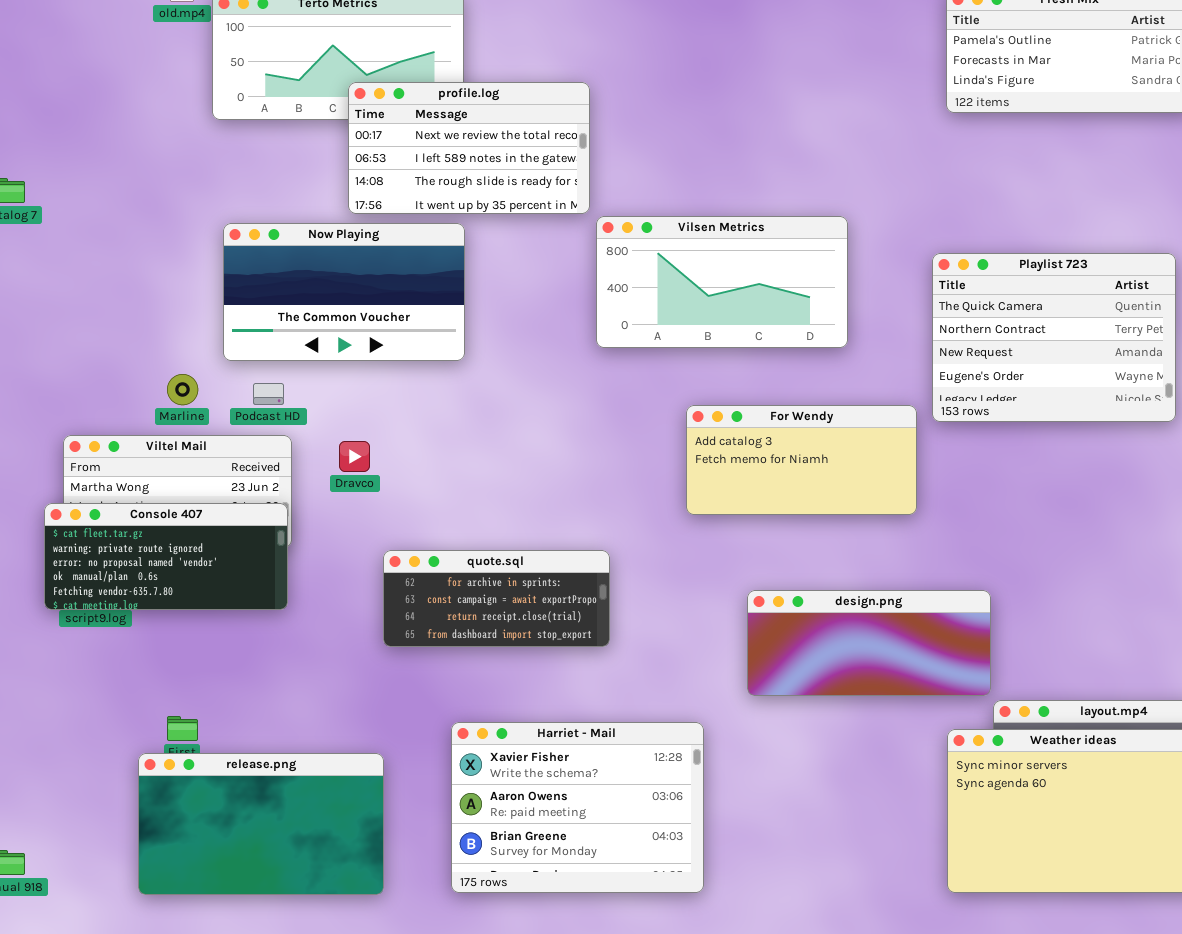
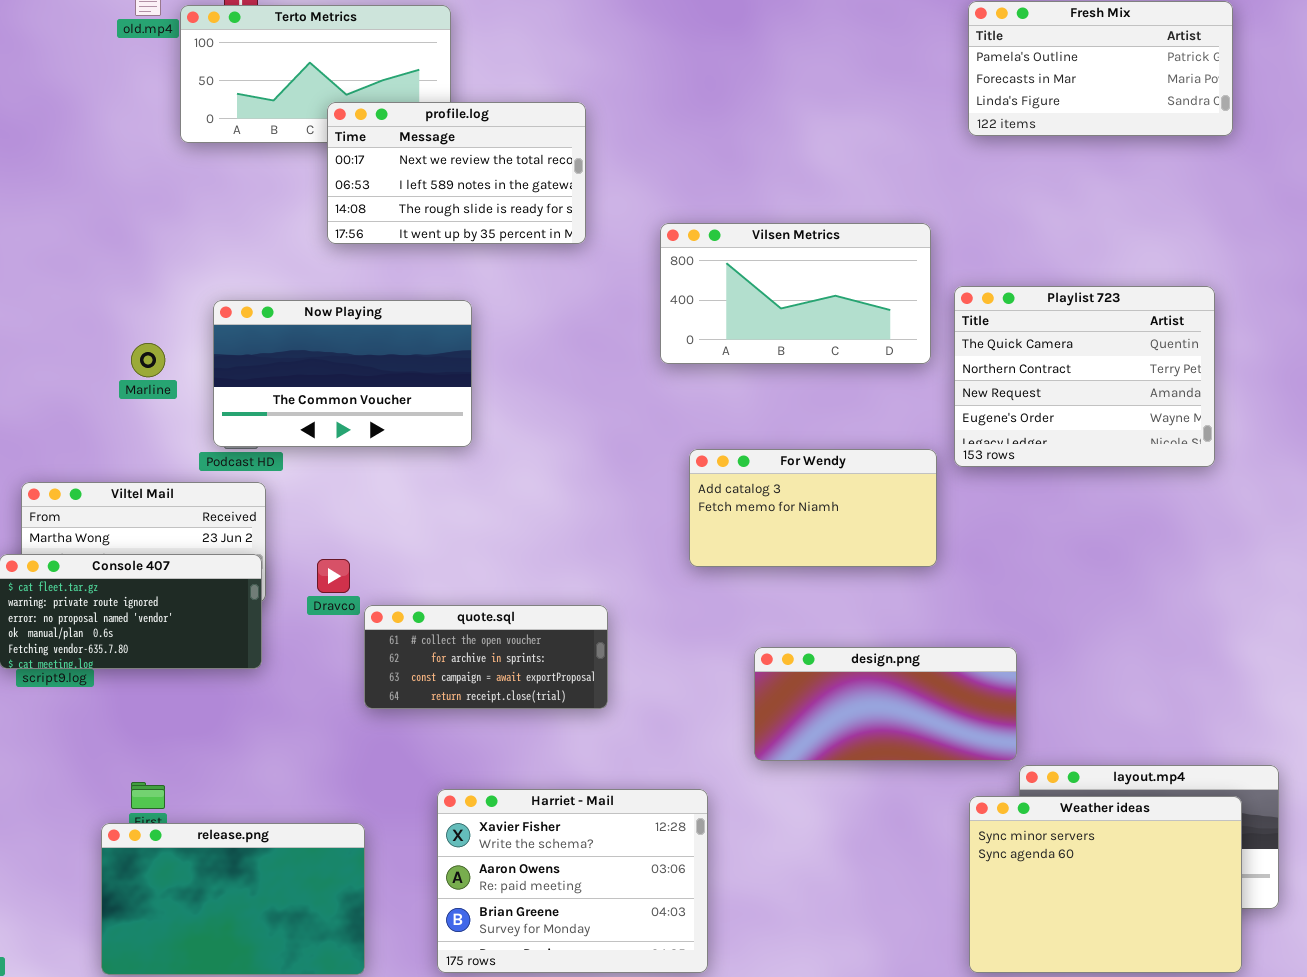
Vilsen Metrics: [596,216,848,348] -> [660,223,931,364], moved
Now Playing: [223,223,465,361] -> [213,300,472,447], moved
Marline: [167,374,198,405] -> [131,343,165,377], moved
Dravco: [339,441,370,472] -> [317,559,350,593], moved
quote.sql: [383,550,610,647] -> [364,605,608,709], scrolled up 1 row

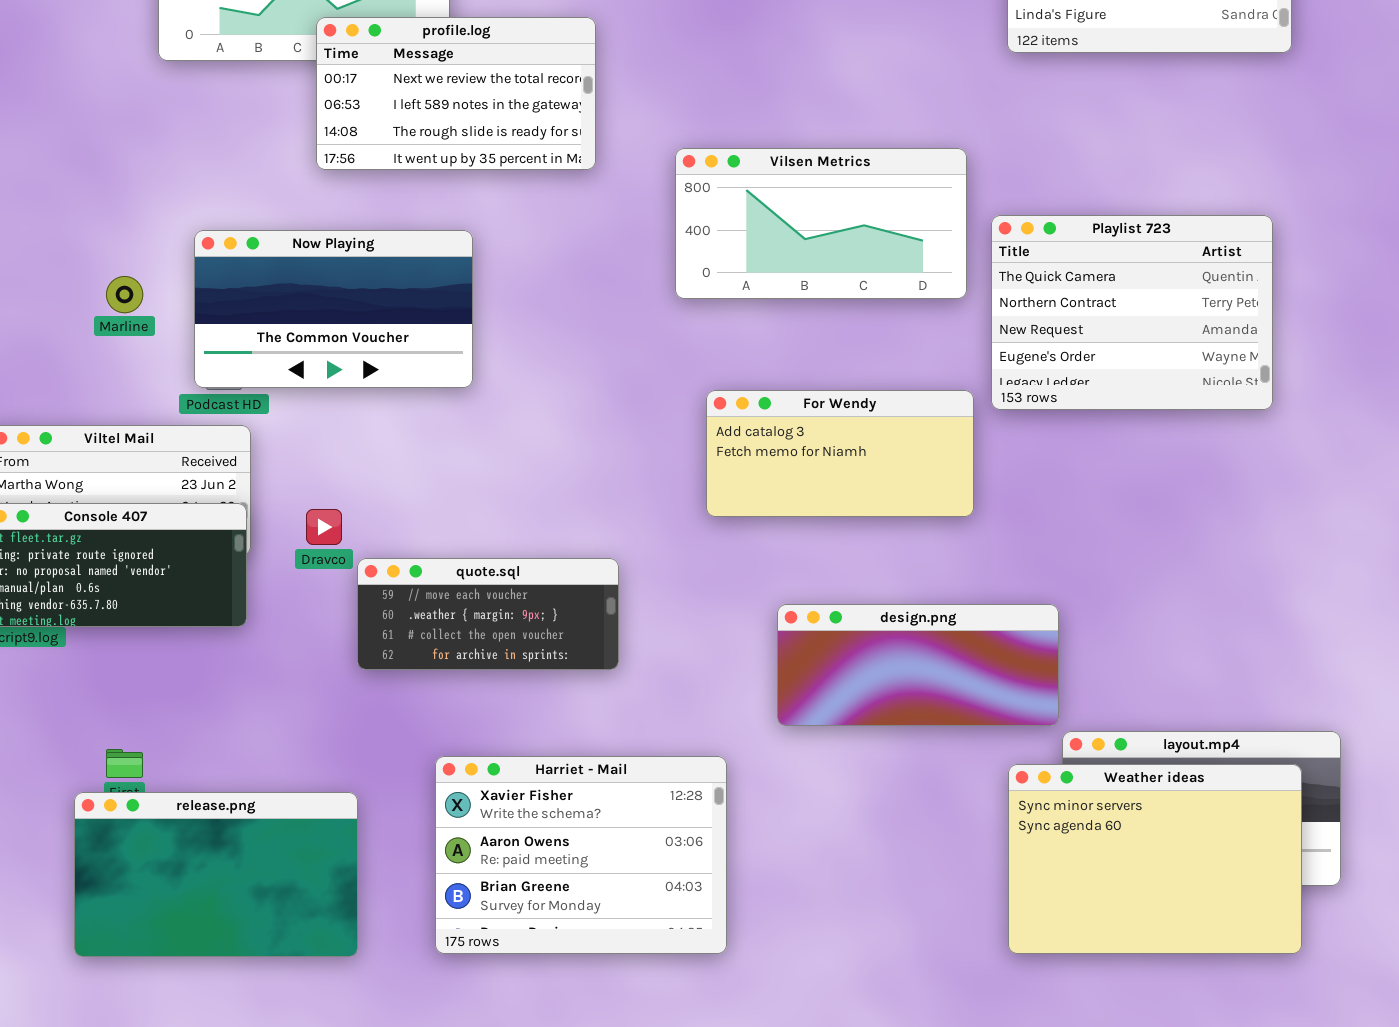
quote.sql: [364,605,608,709] -> [357,558,619,670], scrolled up 2 rows

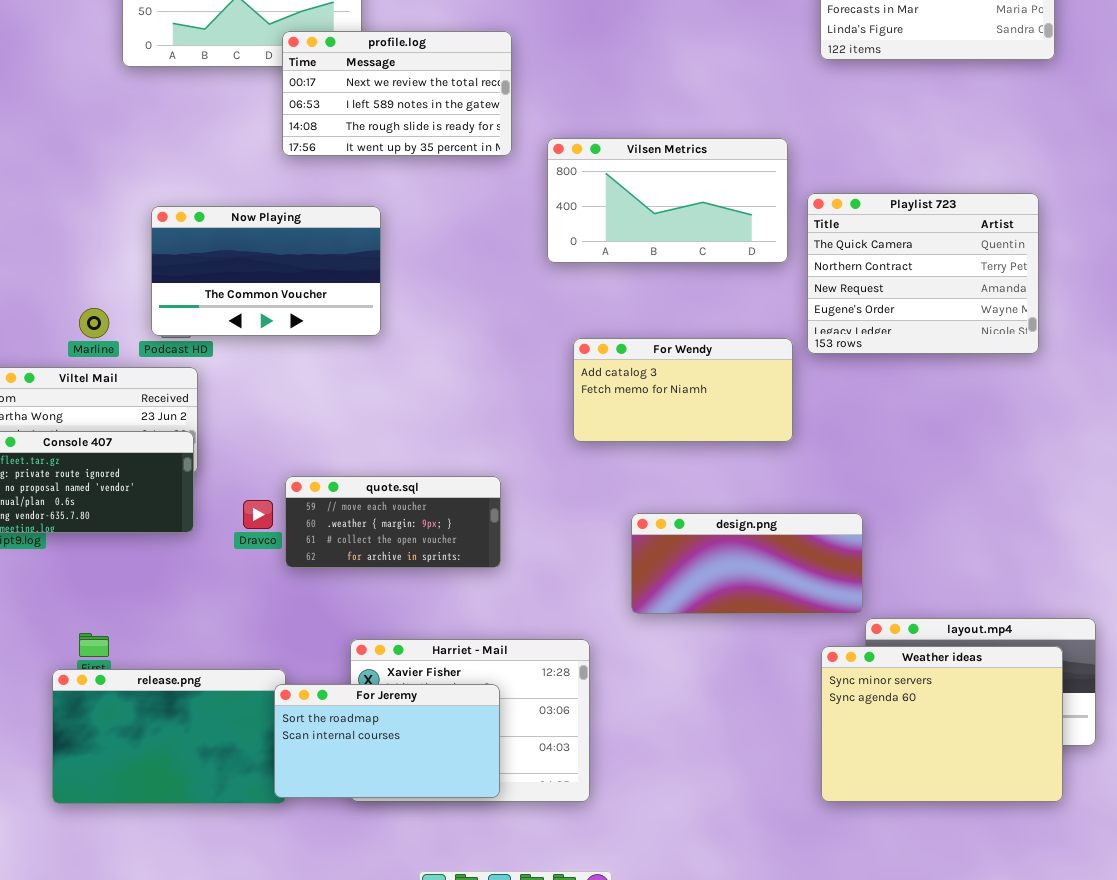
profile.log: [316,17,596,170] -> [282,31,512,156], moved
Marline: [106,276,143,313] -> [79,308,109,338], moved
Dravco: [306,509,342,545] -> [243,500,273,529], moved
For Jeremy: none -> [274,684,500,798], opened

